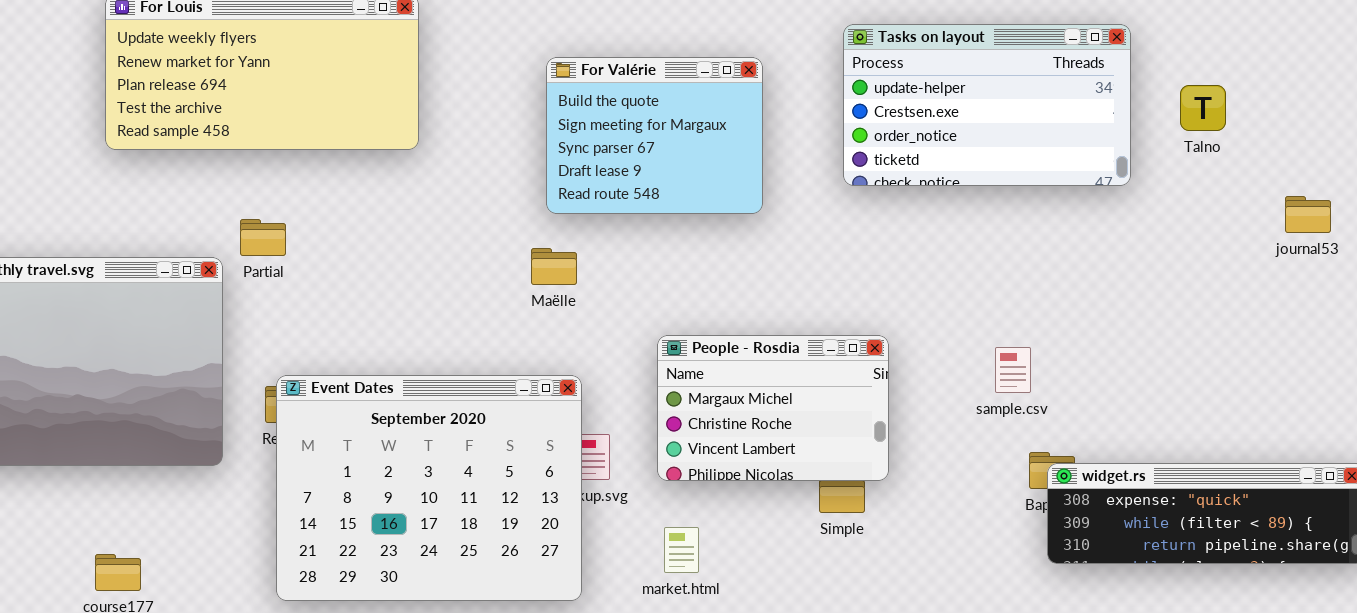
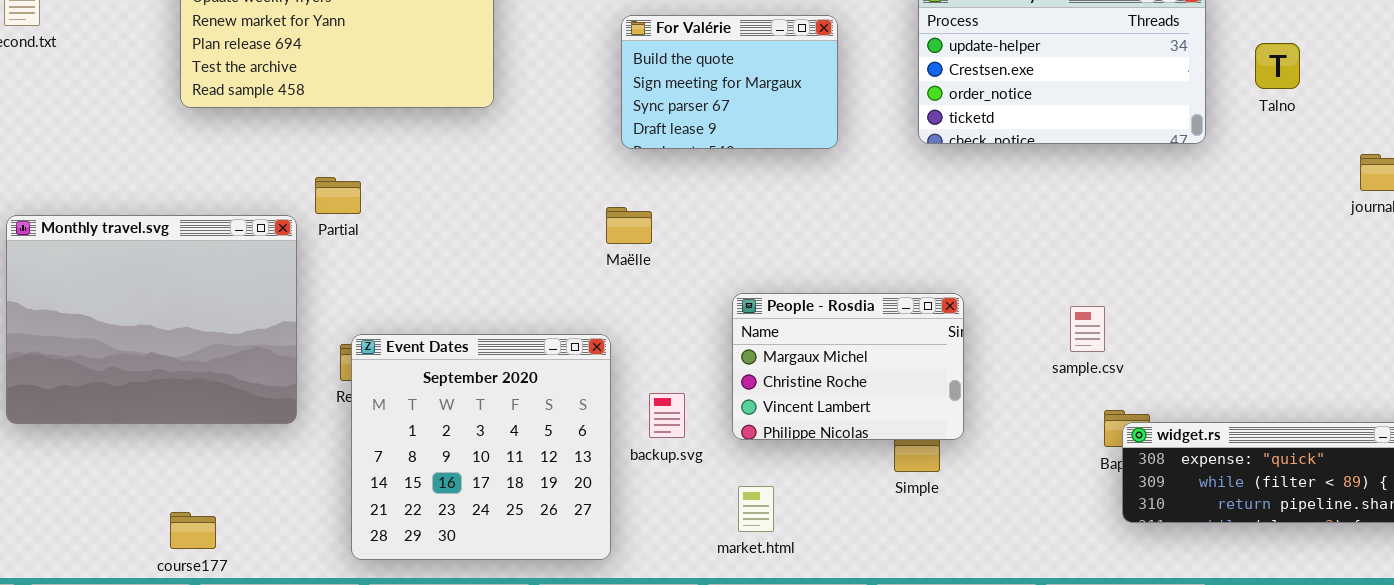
For Valérie: [546,57,763,214] -> [621,15,838,149], resized
Event Dates: [276,375,582,601] -> [351,334,611,560], resized

